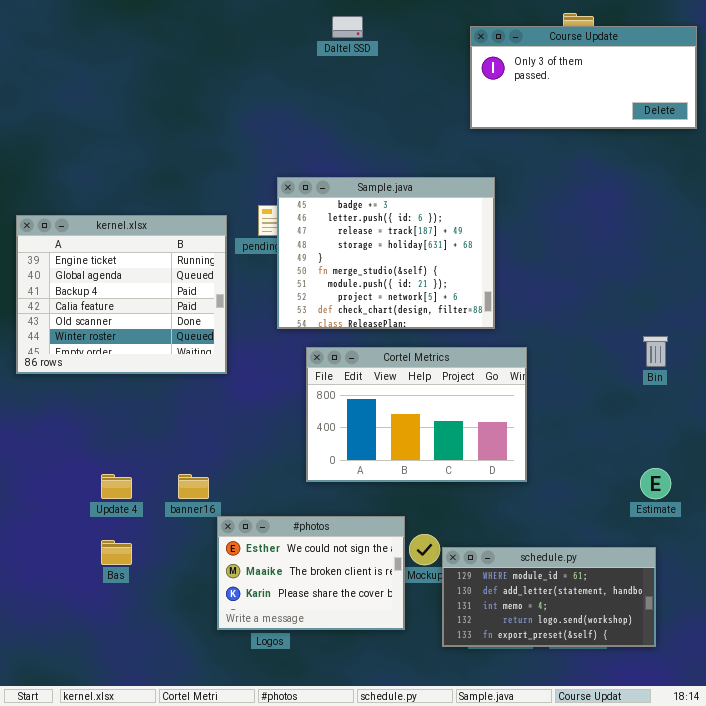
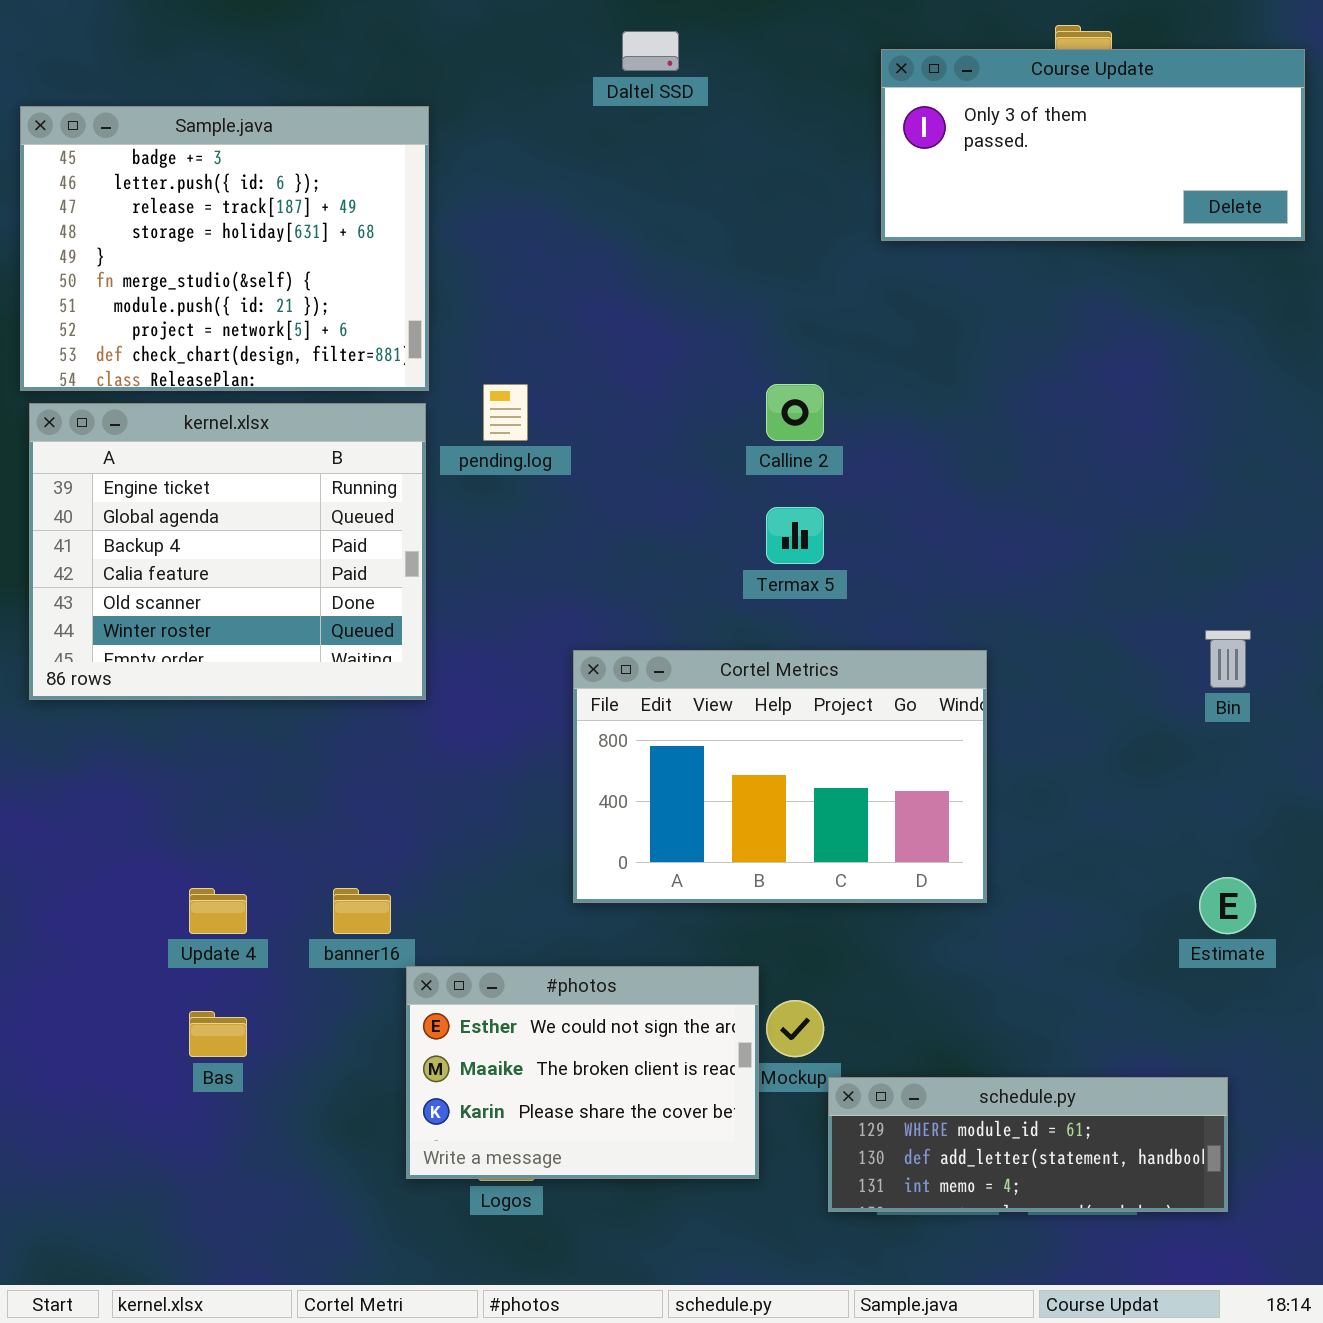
Sample.java: [277,177,495,329] -> [20,106,429,391], moved
schedule.py: [442,547,656,647] -> [828,1077,1228,1212], resized

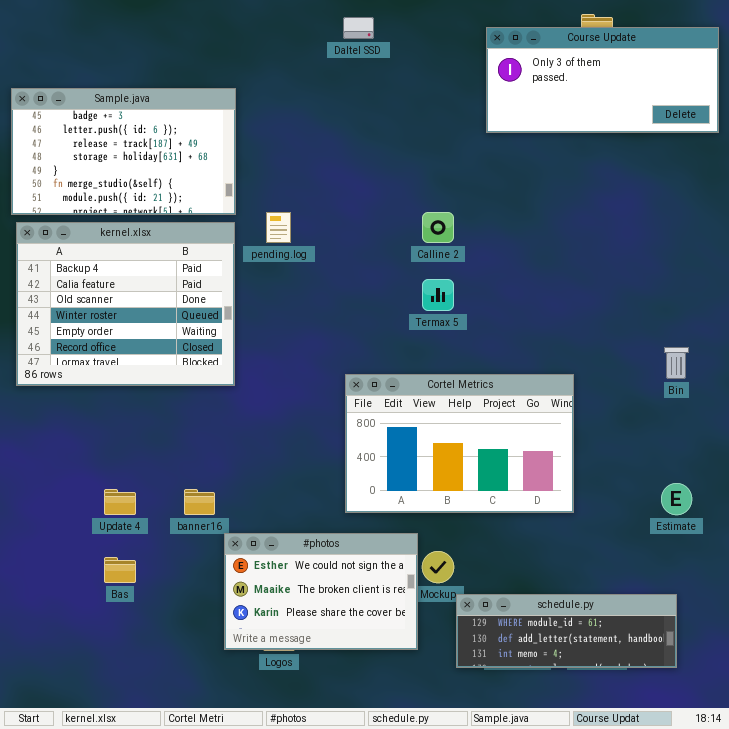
Sample.java: [20,106,429,391] -> [11,88,236,215], resized
kernel.xlsx: [29,403,426,700] -> [16,222,235,386], scrolled down 2 rows
Cortel Metrics: [573,650,987,903] -> [345,374,574,513], moved

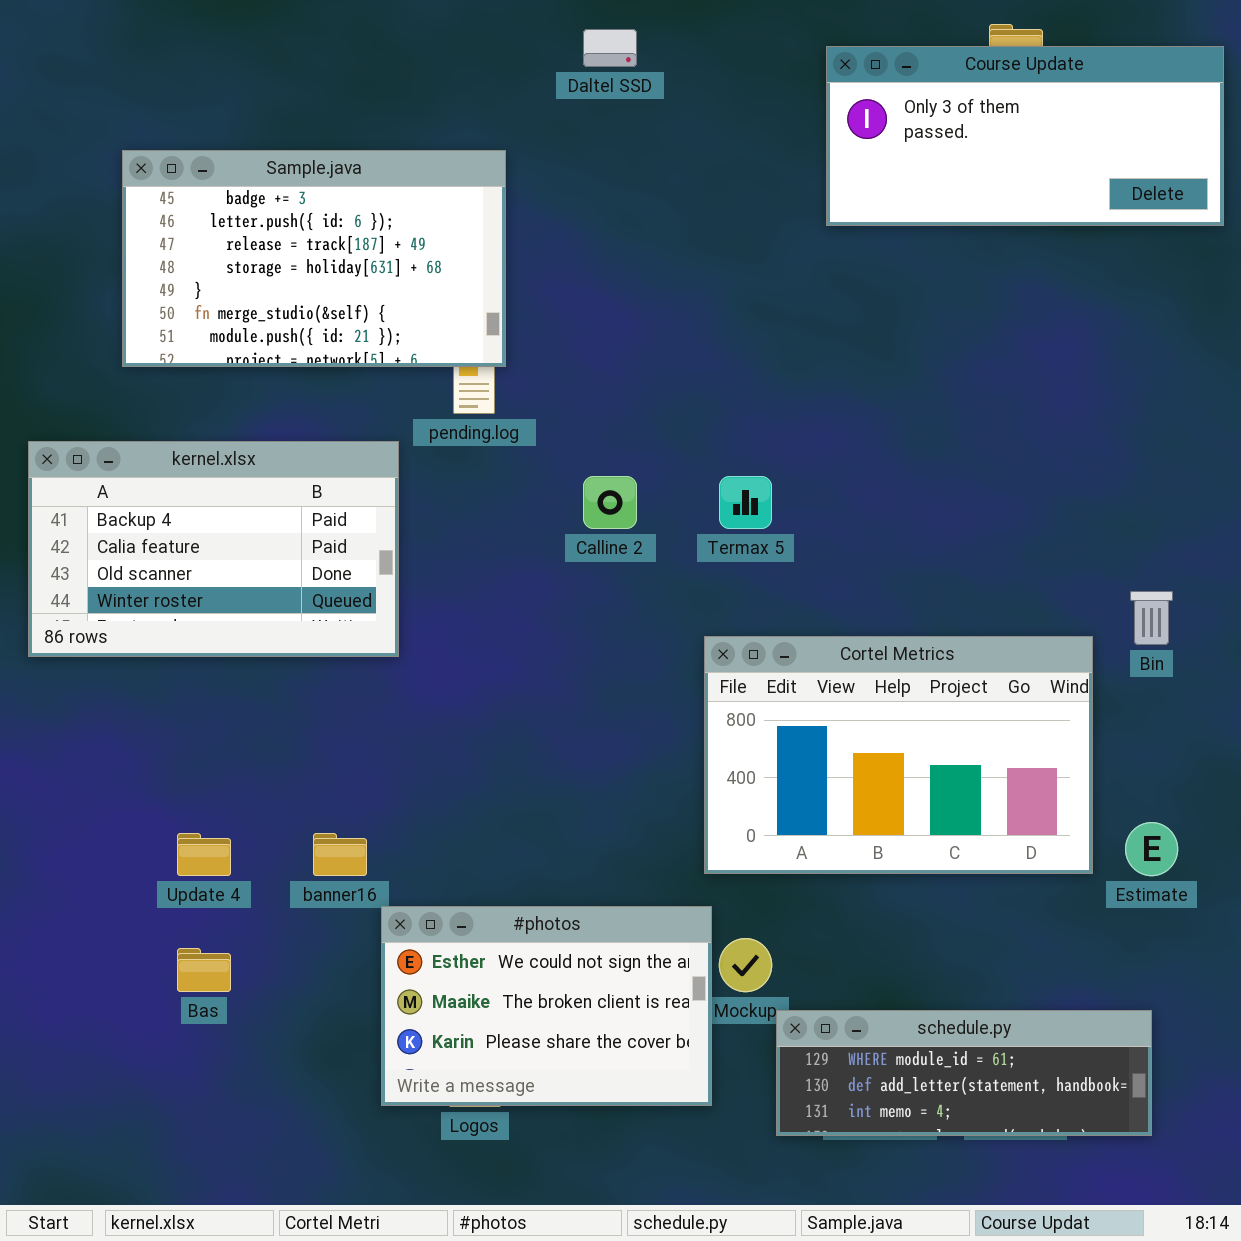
Sample.java: [11,88,236,215] -> [122,150,506,367], moved
Calline 2: [422,212,454,243] -> [583,476,637,529], moved
kernel.xlsx: [16,222,235,386] -> [28,441,399,657], resized
Cortel Metrics: [345,374,574,513] -> [704,636,1093,874], moved

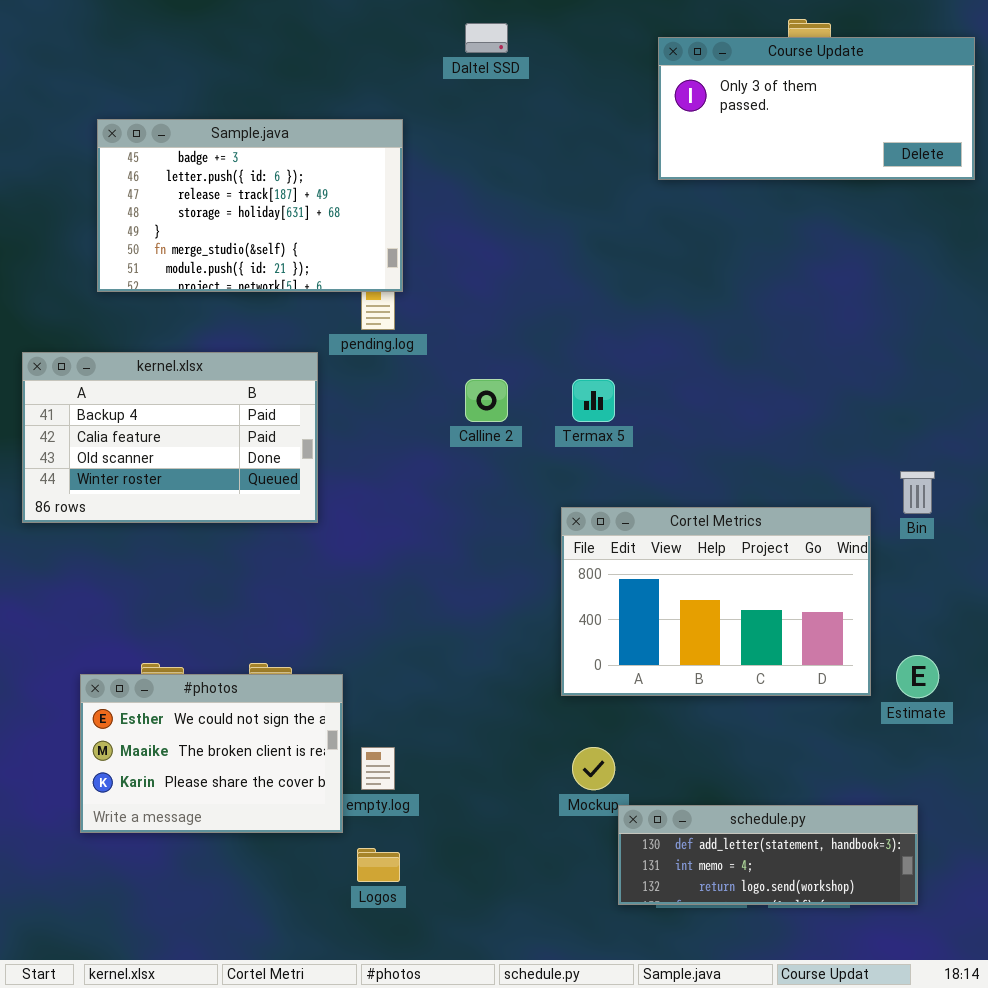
#photos: [381,906,712,1106] -> [80,674,343,833], moved
schedule.py: [776,1010,1152,1136] -> [618,805,918,905], scrolled down 1 row

